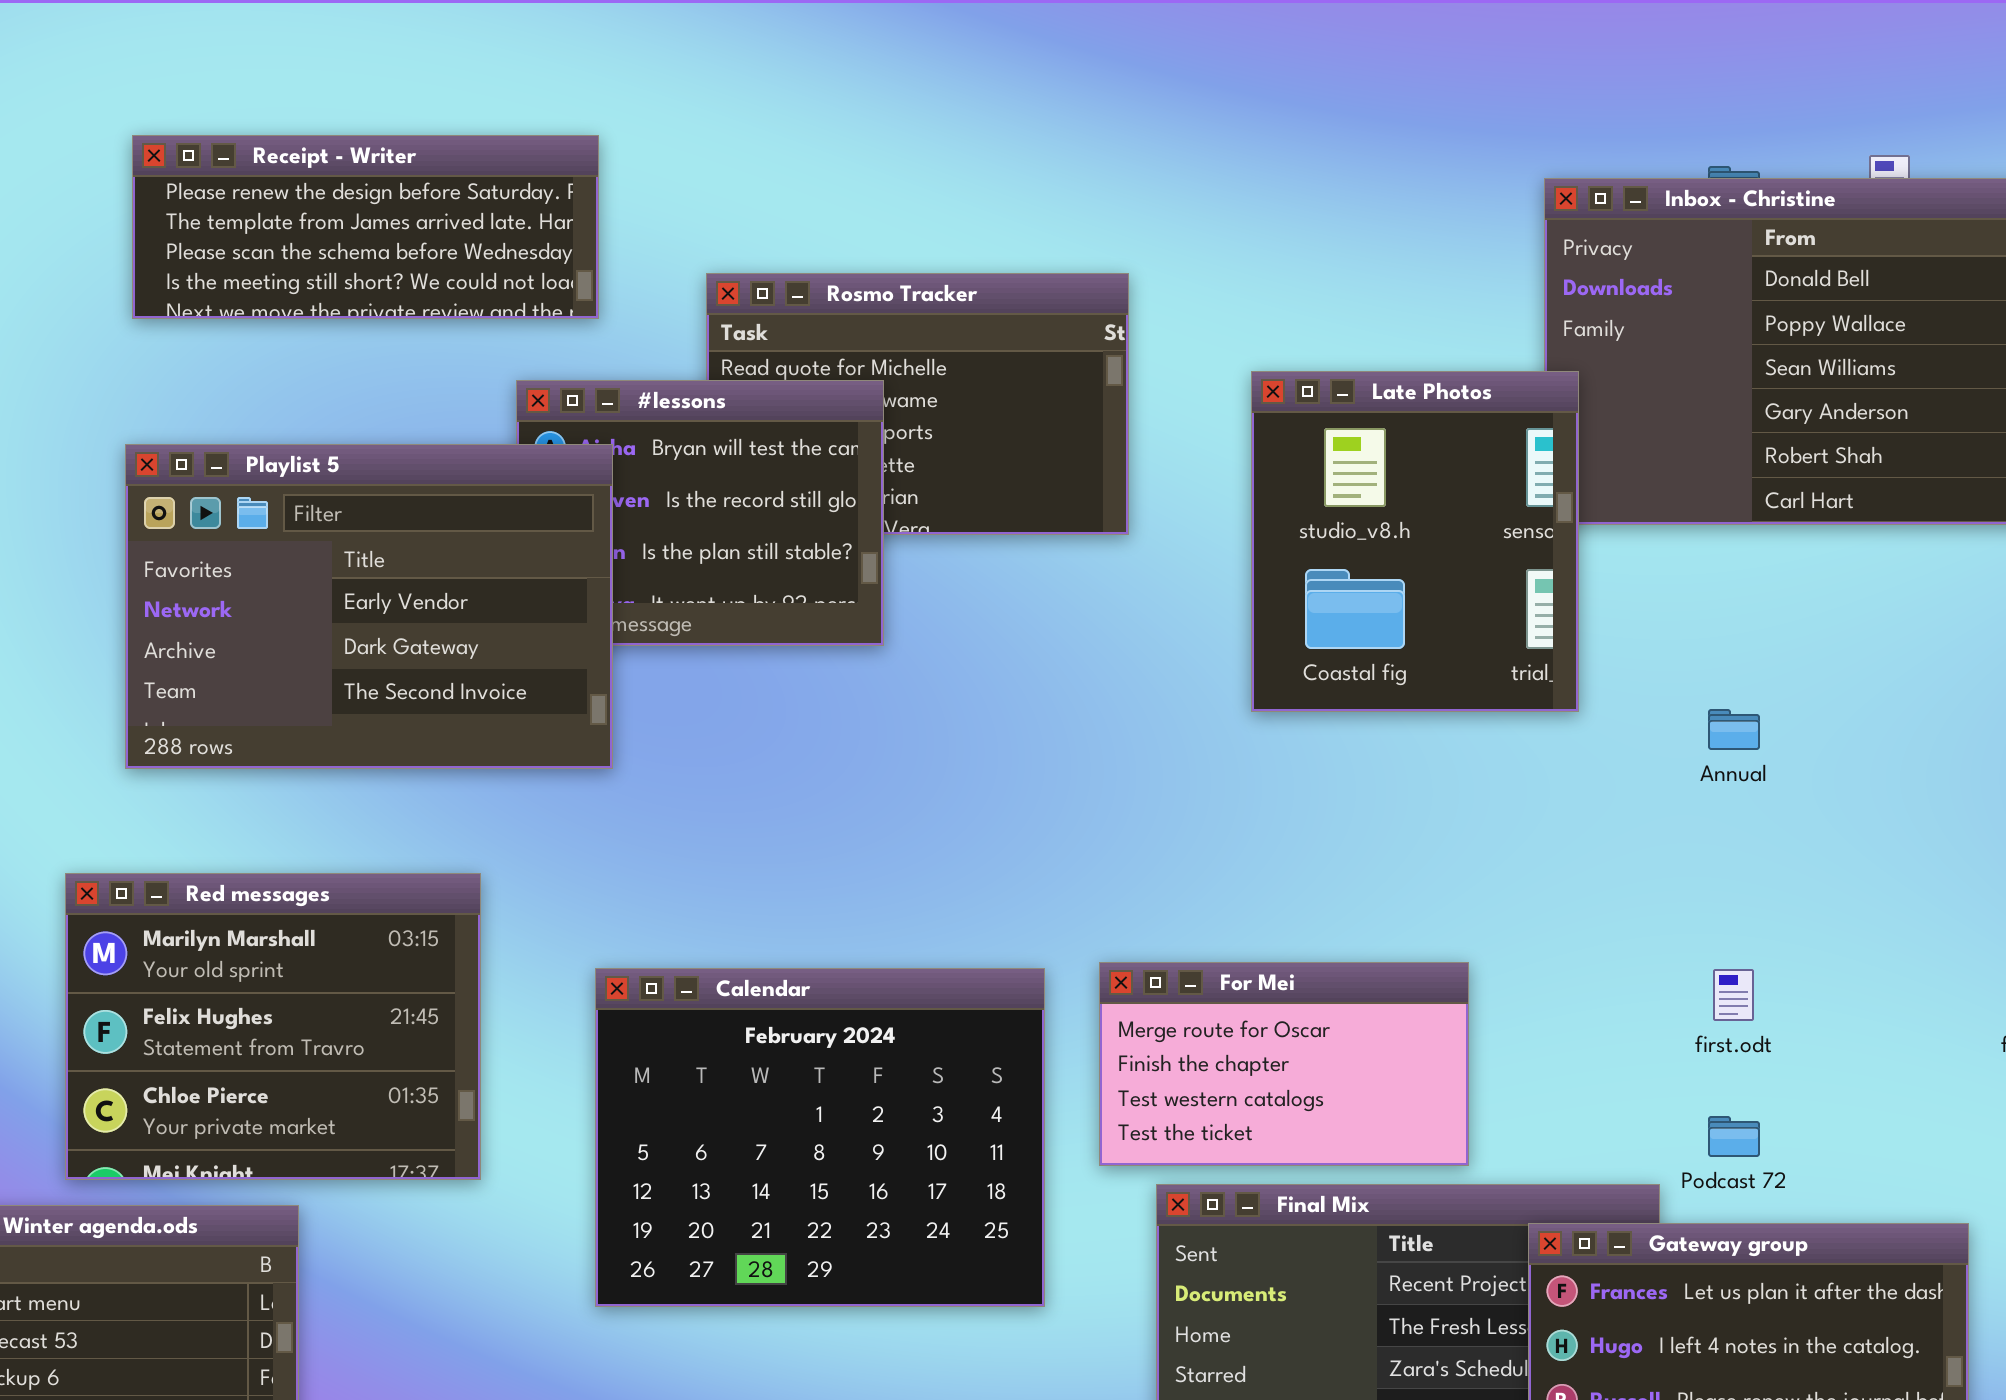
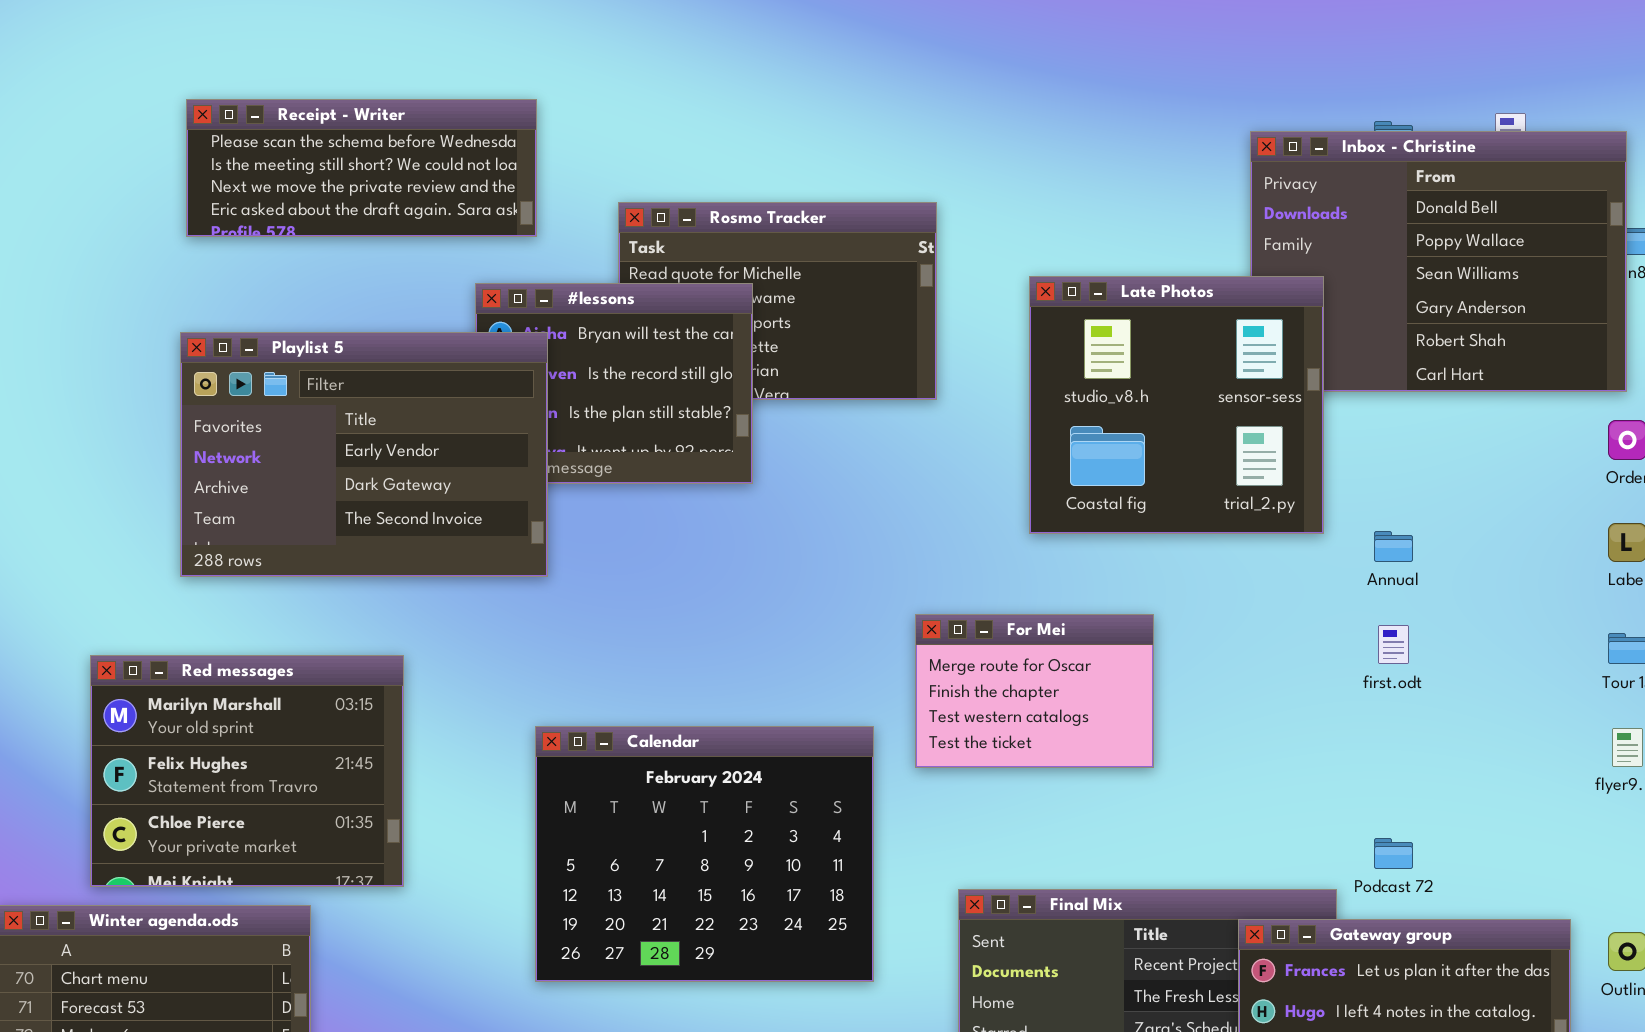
Receipt - Writer: [132,135,599,319] -> [186,99,537,237], scrolled down 2 rows
Late Photos: [1251,371,1579,712] -> [1029,276,1324,534], resized
Red messages: [65,873,481,1180] -> [90,655,404,887], moved
For Mei: [1099,962,1469,1166] -> [915,614,1154,768], moved, resized
first.odt: [1713,969,1754,1021] -> [1378,625,1409,664], moved

